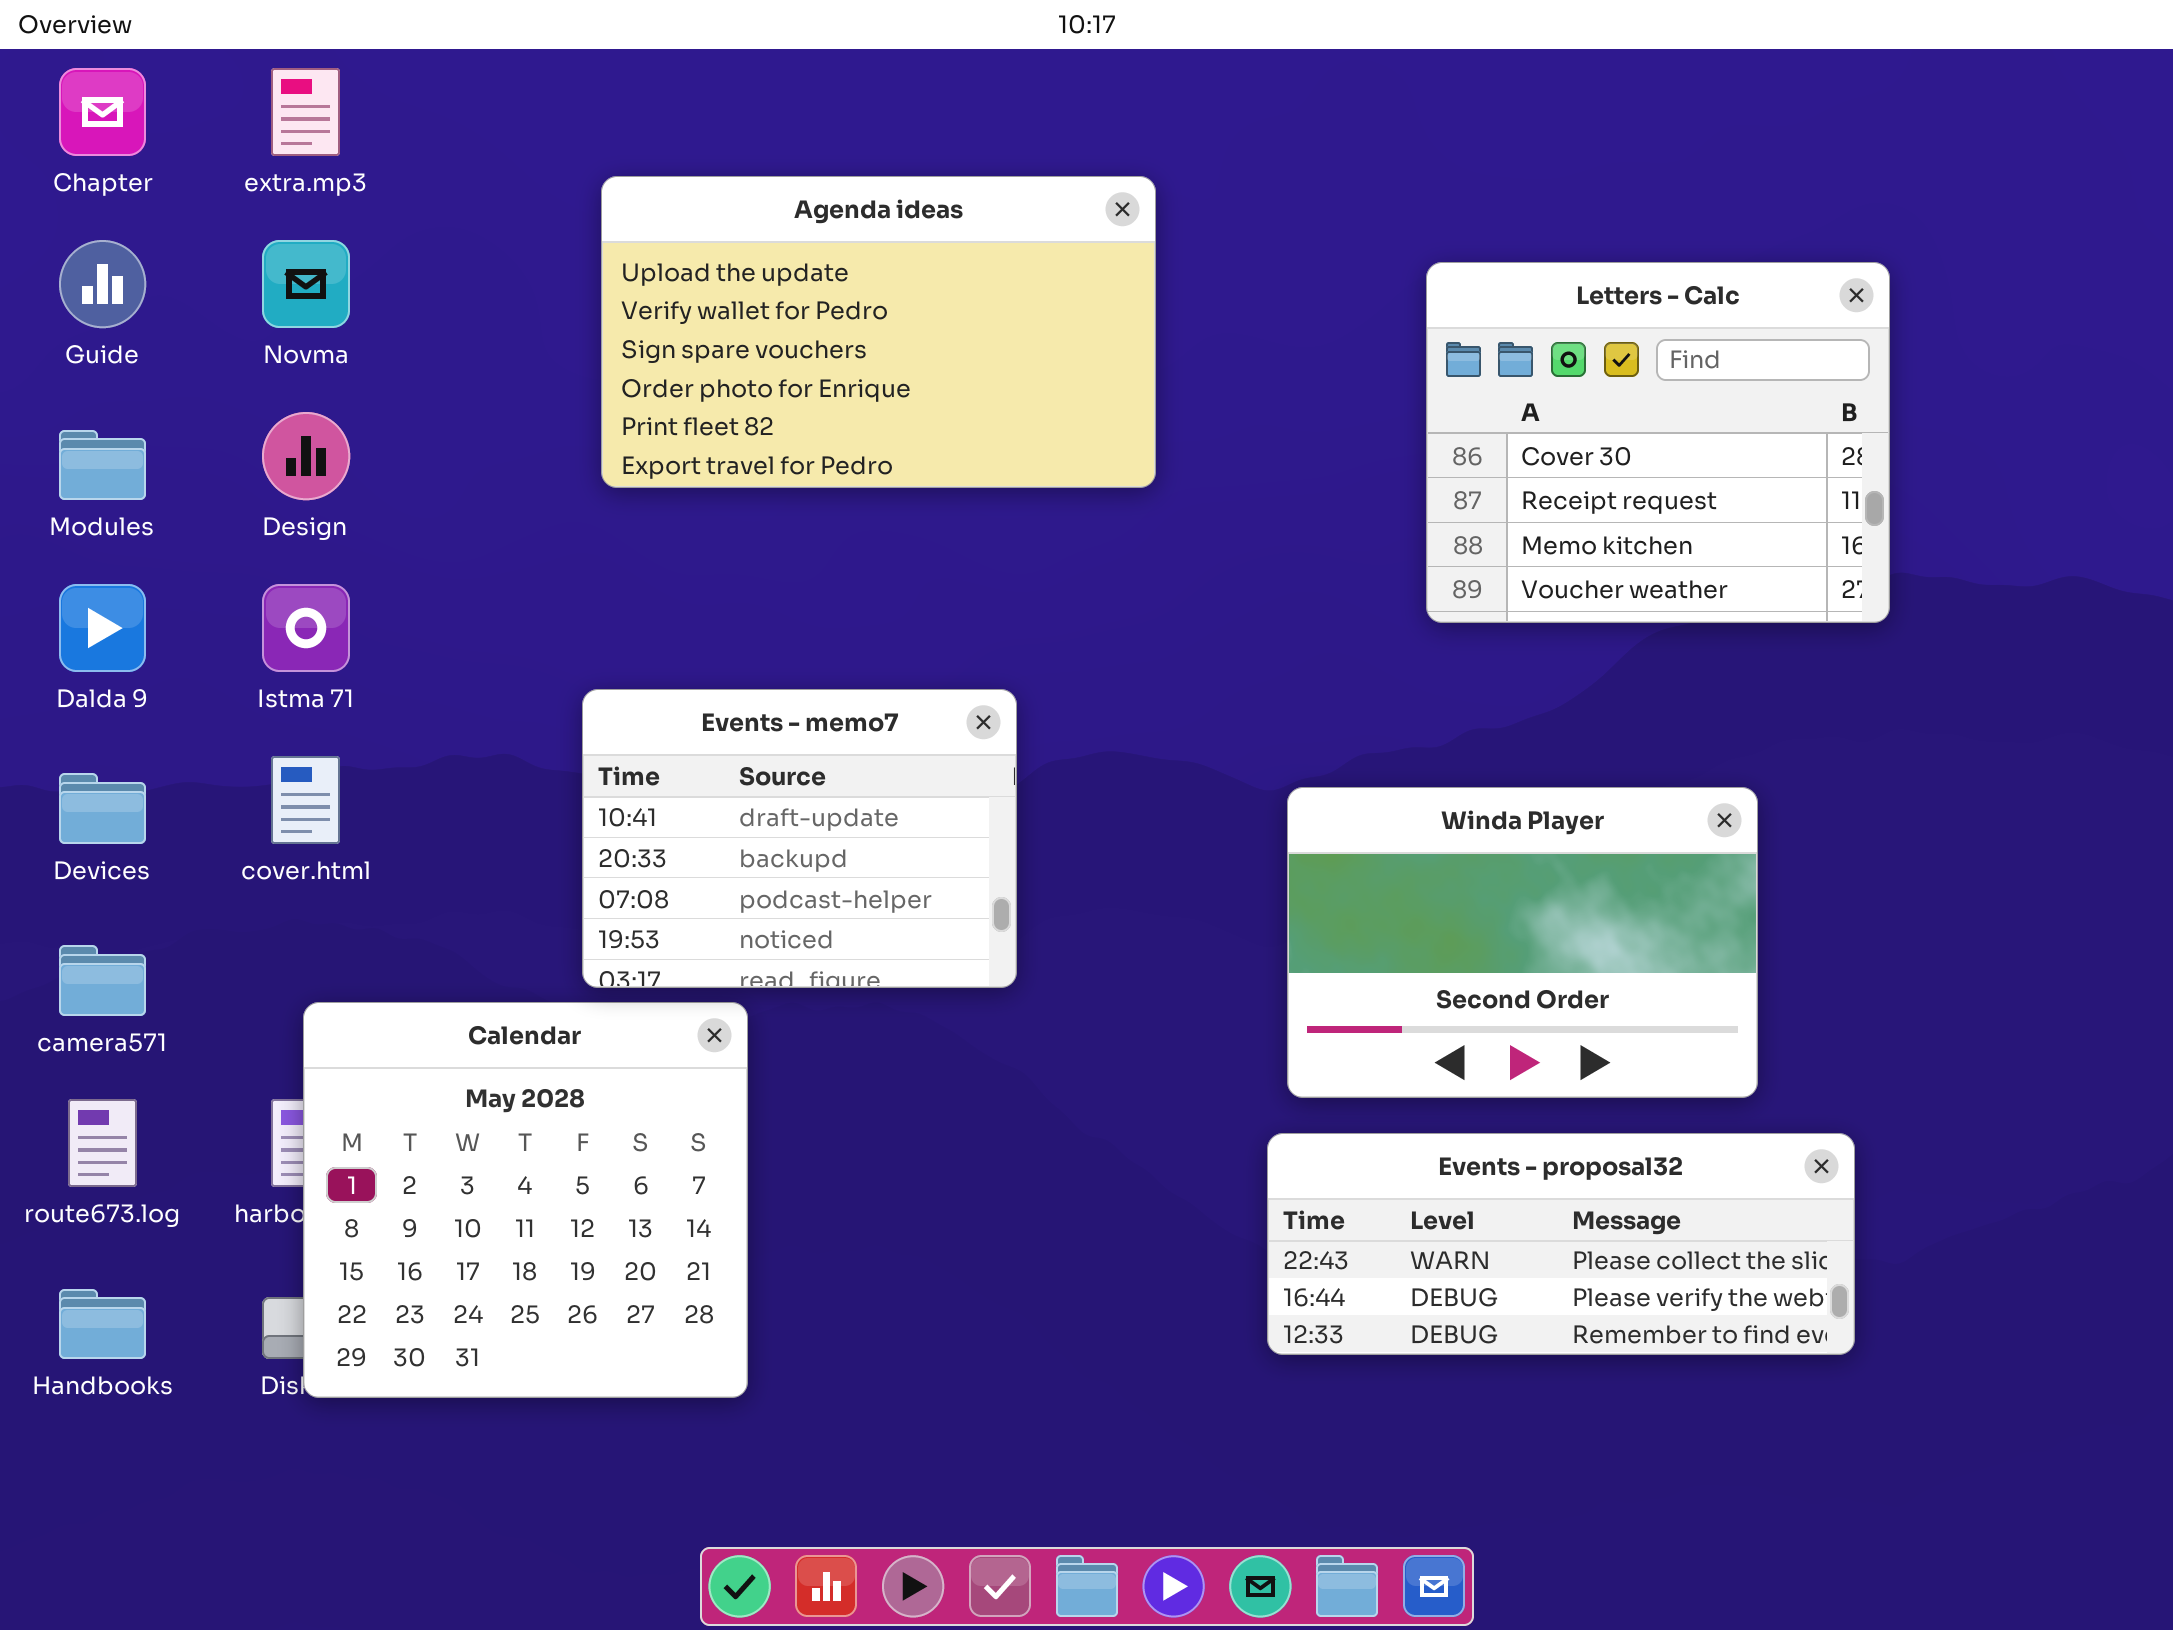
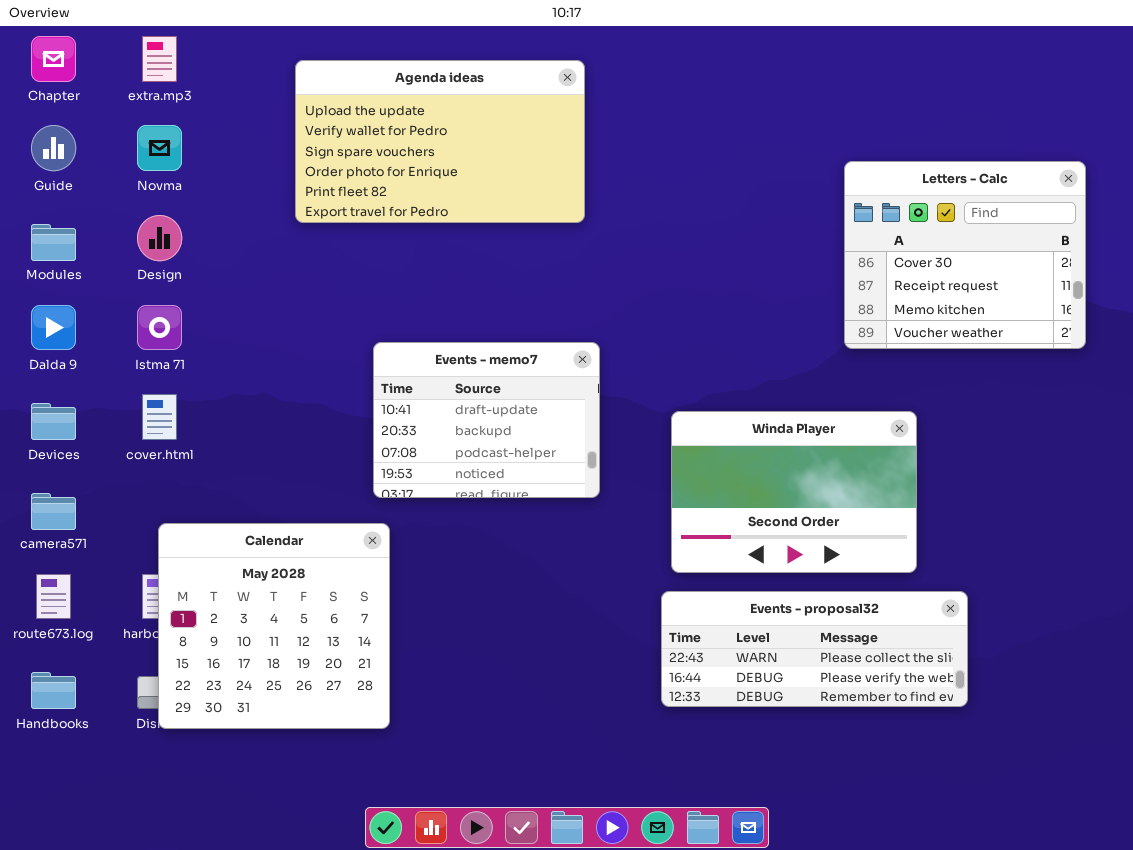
Agenda ideas: [601,176,1156,488] -> [295,60,585,223], moved
Letters - Calc: [1426,262,1890,623] -> [844,161,1086,349], moved
Events - memo7: [582,689,1017,988] -> [373,342,600,498], moved

